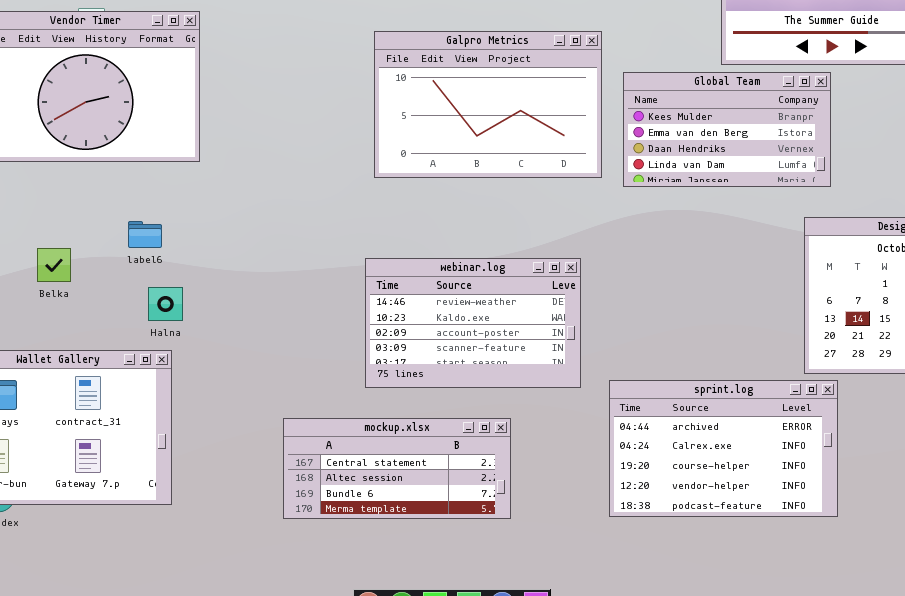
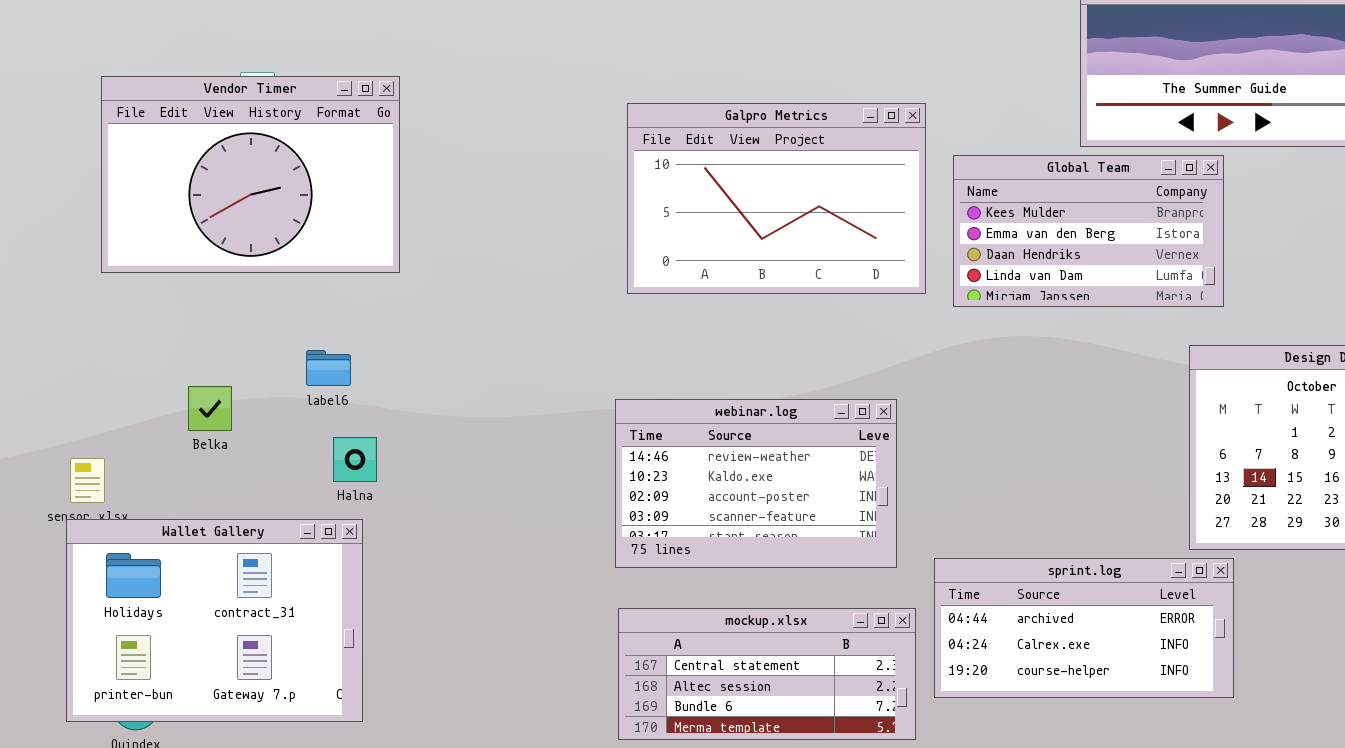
sprint.log: [609,380,838,517] -> [934,558,1234,698], resized
mockup.xlsx: [283,418,511,519] -> [618,608,916,740], moved

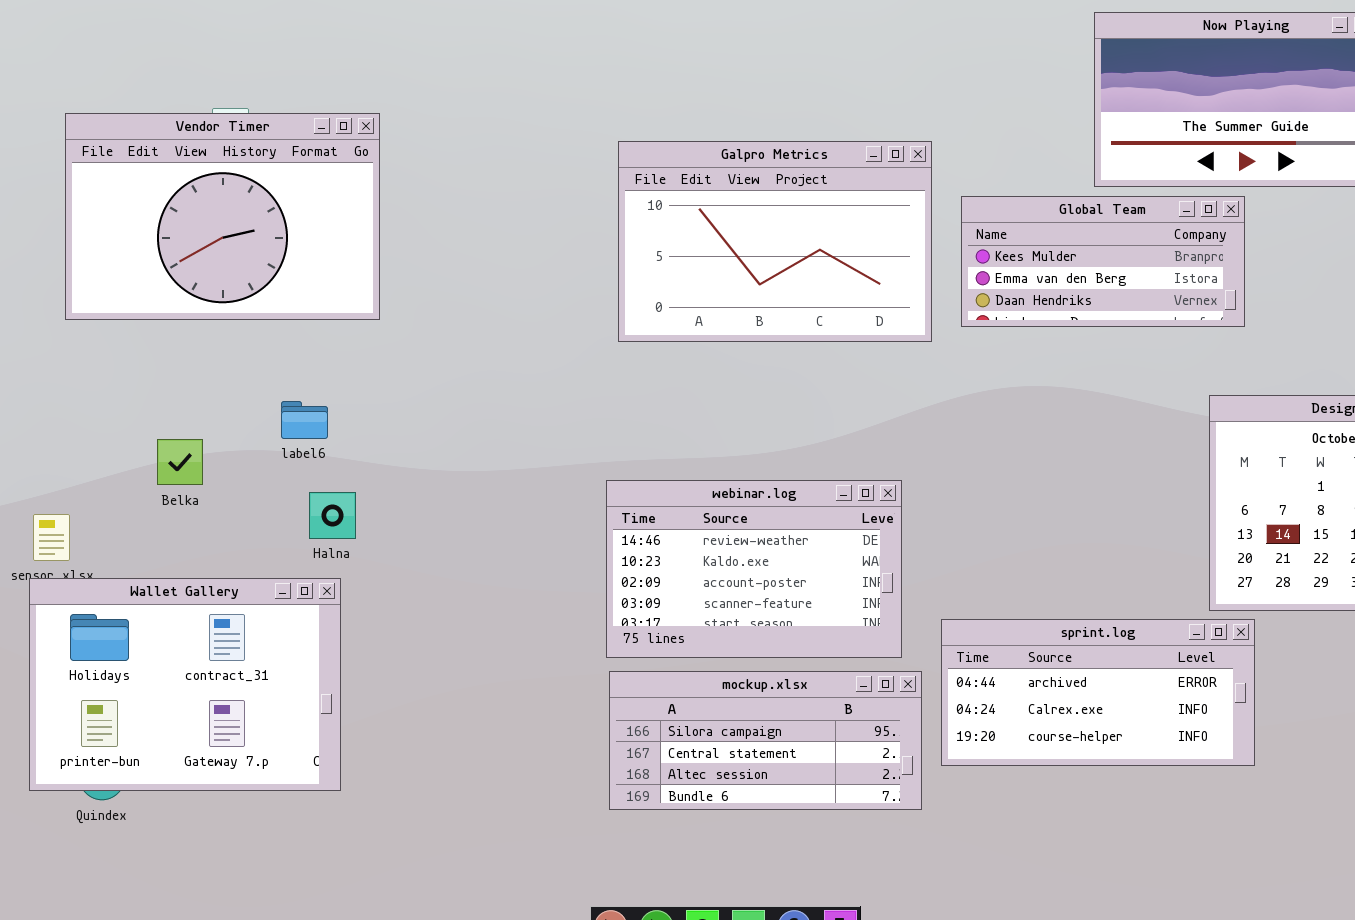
Global Team: [953,155,1224,307] -> [961,196,1245,327], resized
webinar.log: [615,399,897,568] -> [606,480,902,658], moved
mockup.xlsx: [618,608,916,740] -> [609,671,922,810], scrolled up 1 row

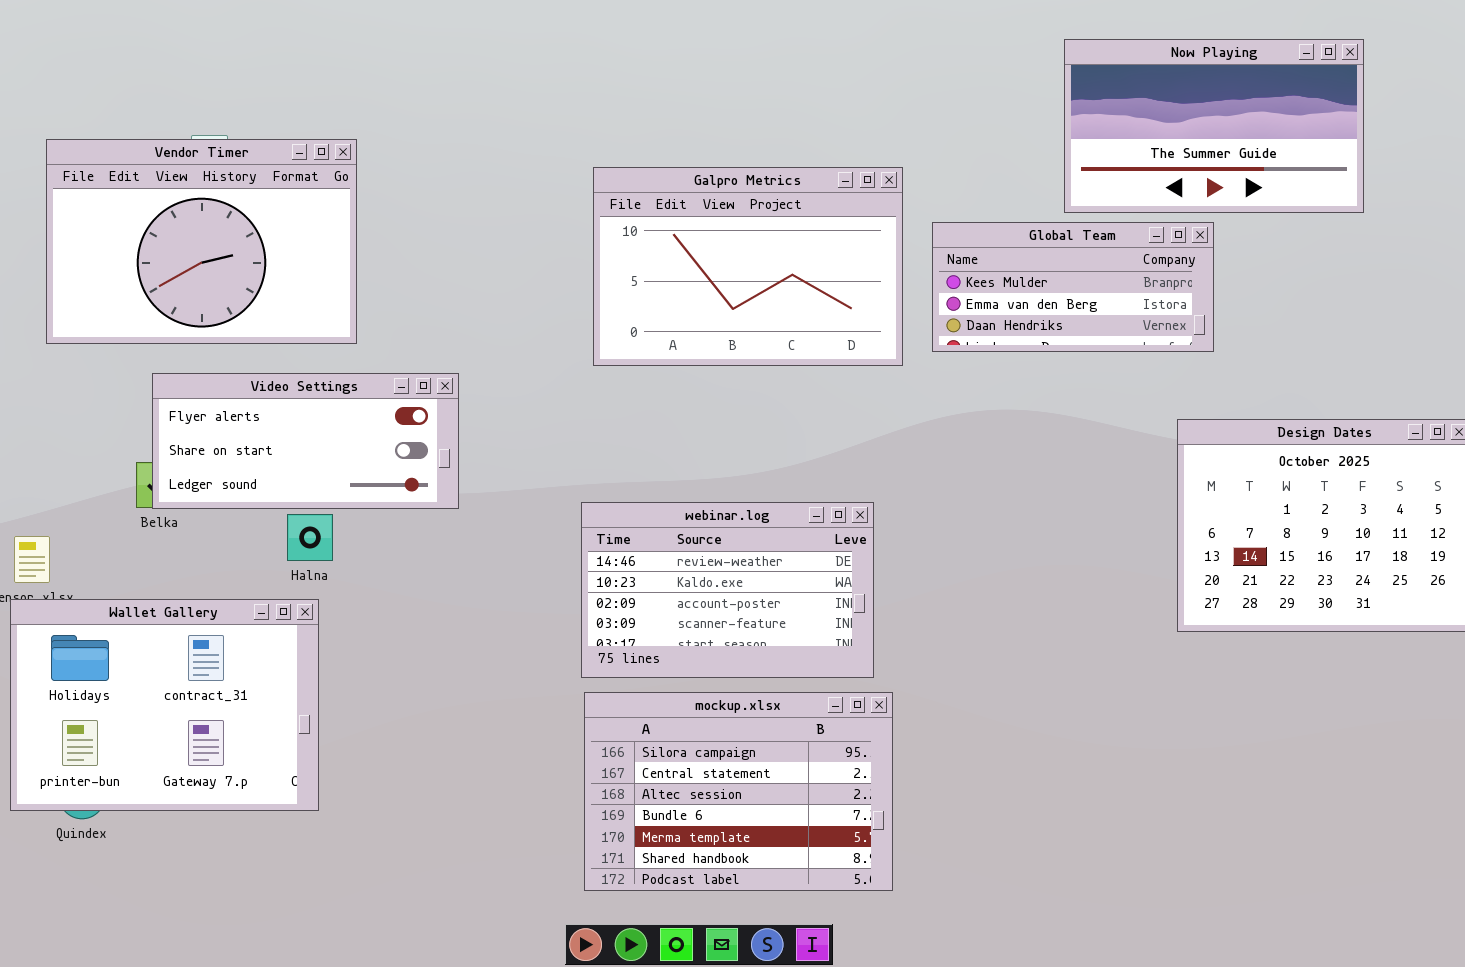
Video Settings: none -> [152,373,459,509], opened
sprint.log: [941,619,1255,766] -> none, closed
mockup.xlsx: [609,671,922,810] -> [584,692,893,891], resized

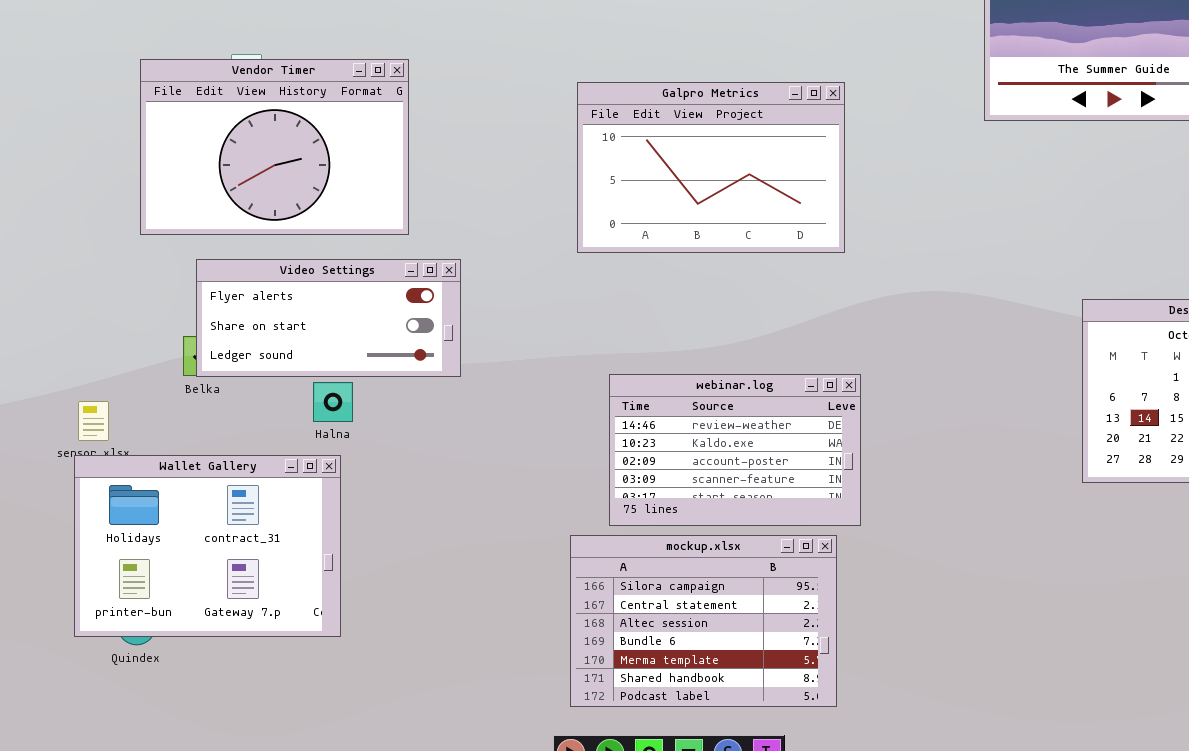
Vendor Timer: [46,139,357,344] -> [140,59,409,235], moved
Global Team: [932,222,1214,352] -> none, closed
webinar.log: [581,502,874,678] -> [609,374,861,526], moved

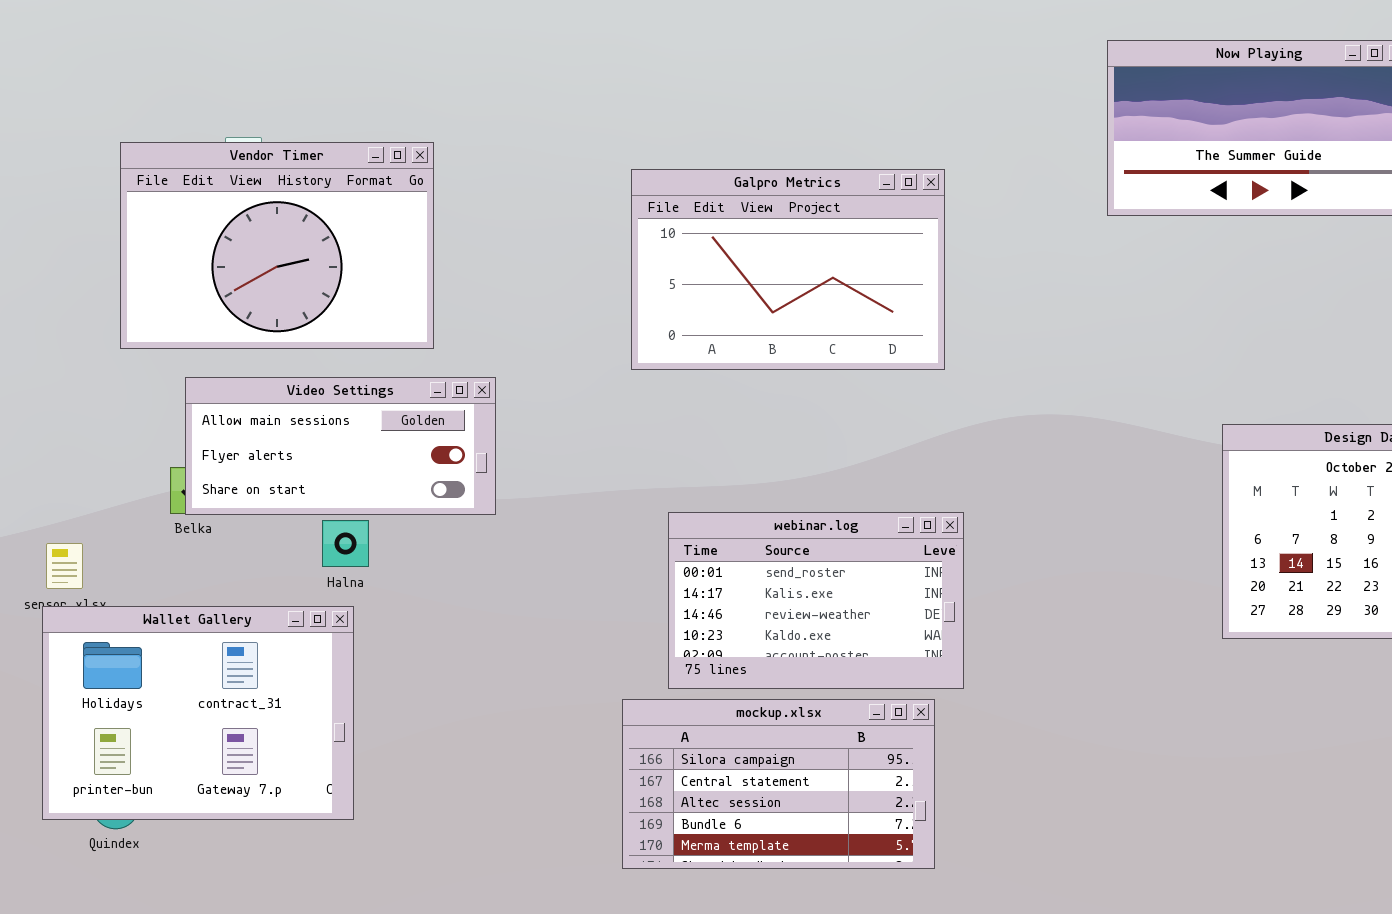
Video Settings: [196,259,461,377] -> [185,377,496,515], scrolled up 1 row
webinar.log: [609,374,861,526] -> [668,512,964,689], scrolled up 2 rows
mockup.xlsx: [570,535,837,707] -> [622,699,935,869], resized

